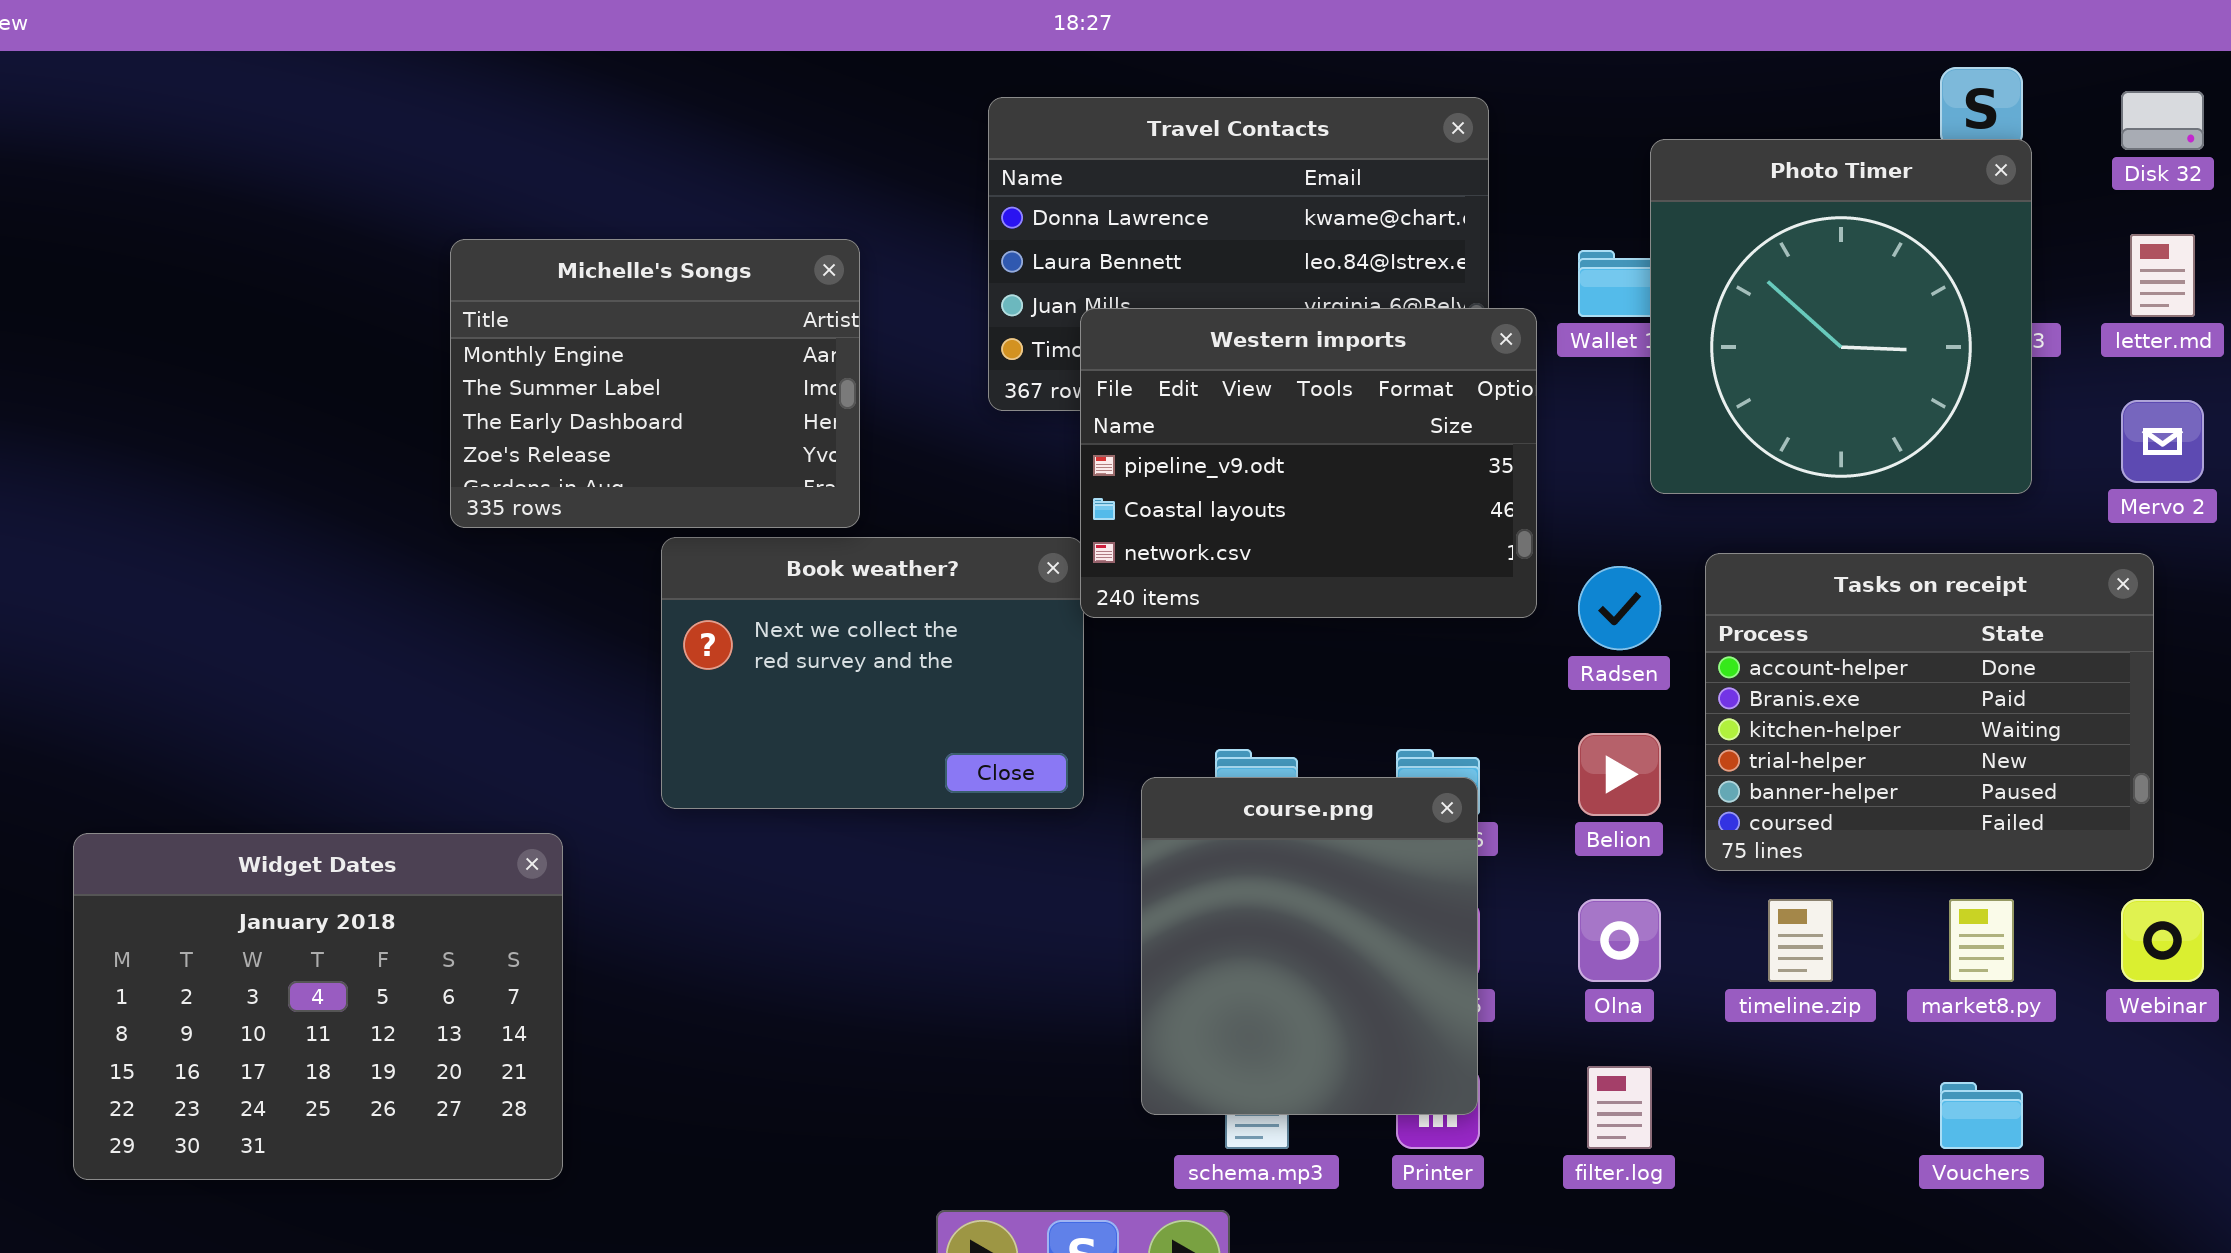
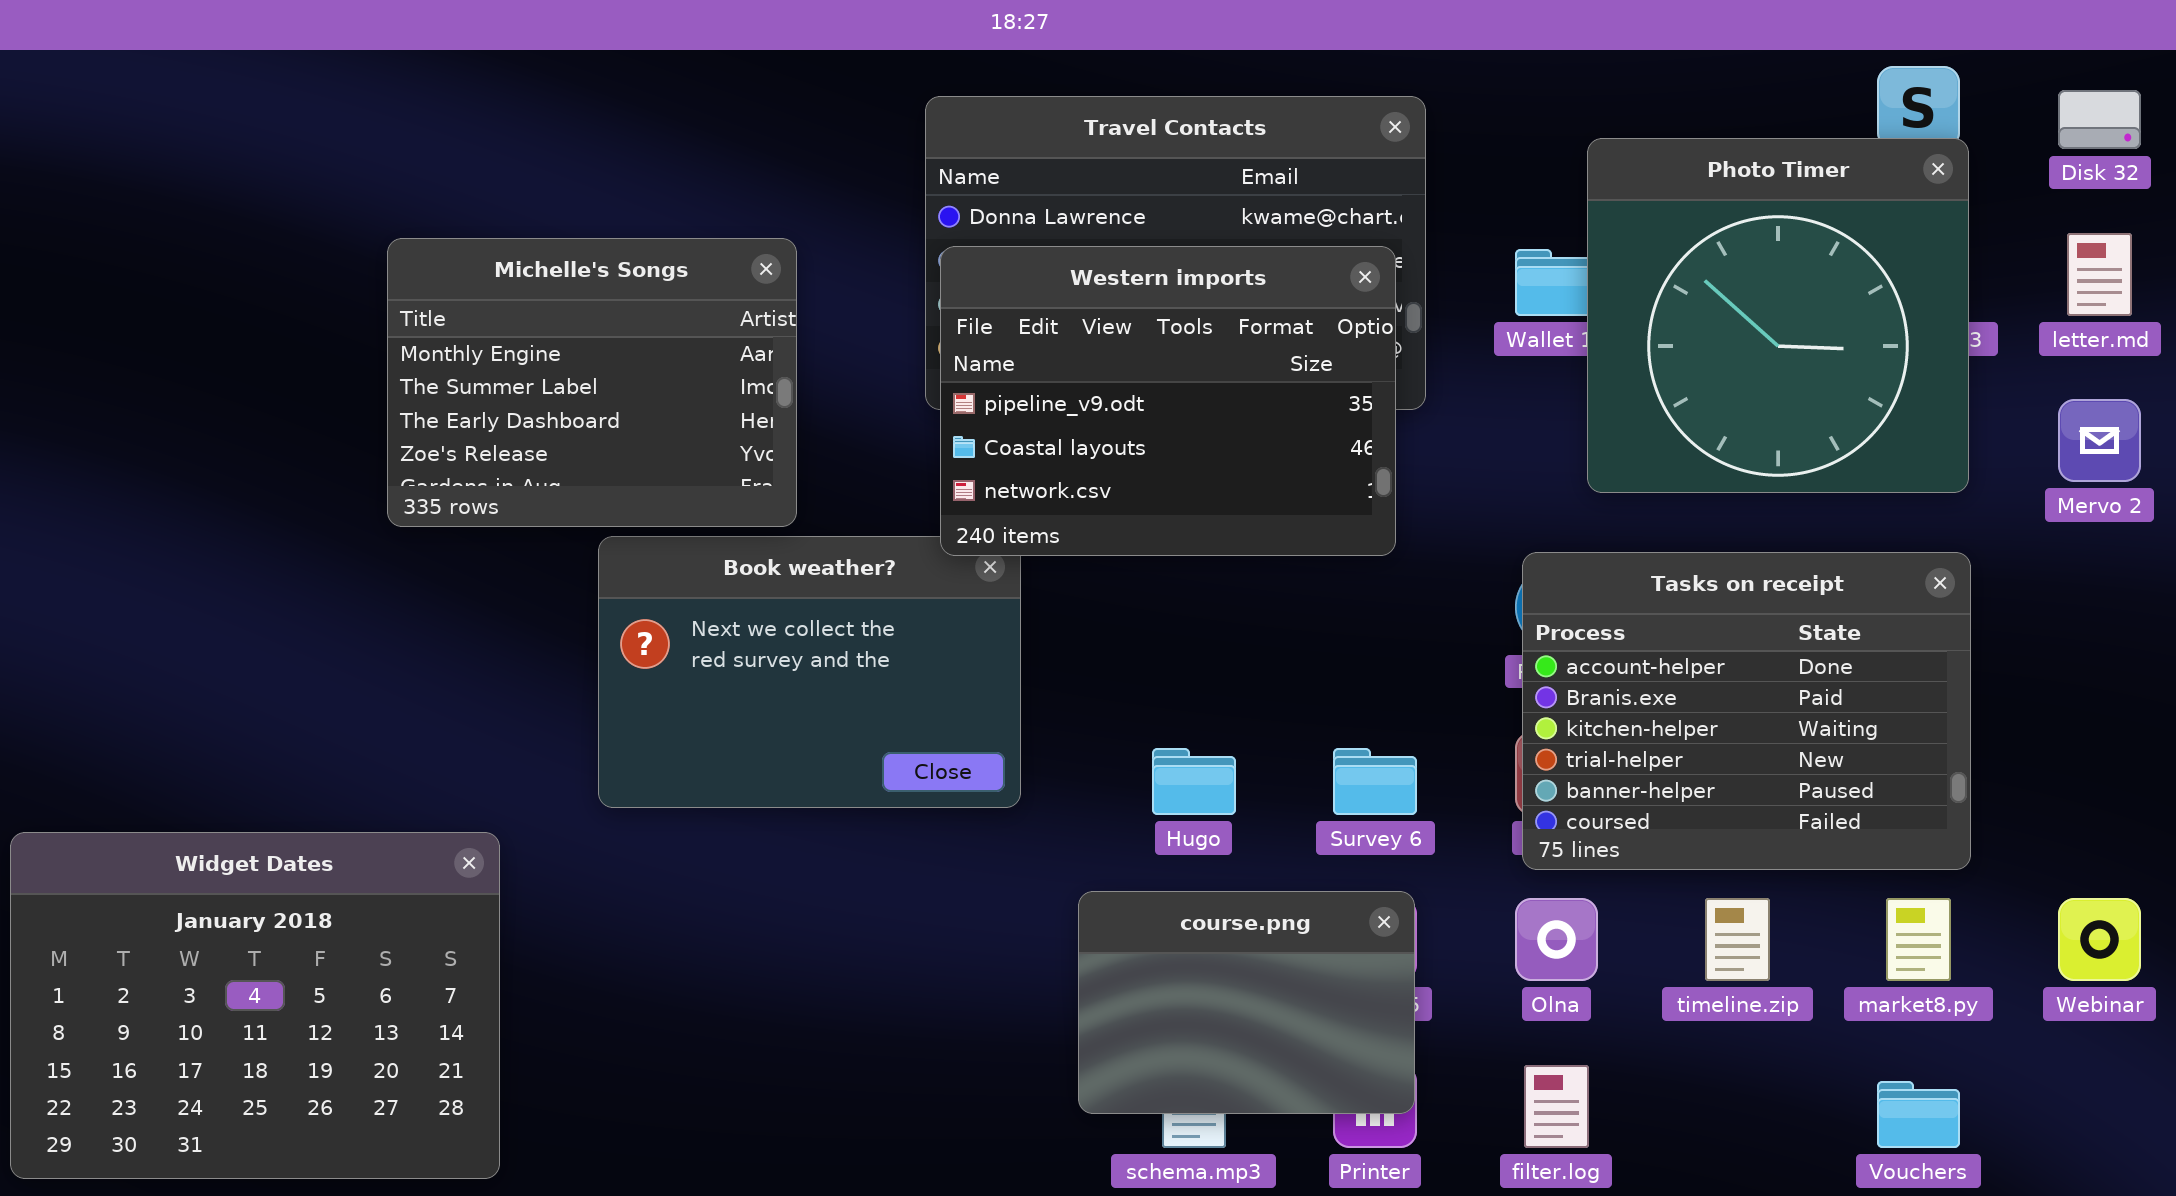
Western imports: [1080,308,1537,618] -> [940,246,1396,556], moved
Tasks on receipt: [1705,553,2154,871] -> [1522,552,1971,870], moved
course.png: [1141,777,1478,1115] -> [1078,891,1415,1114], resized

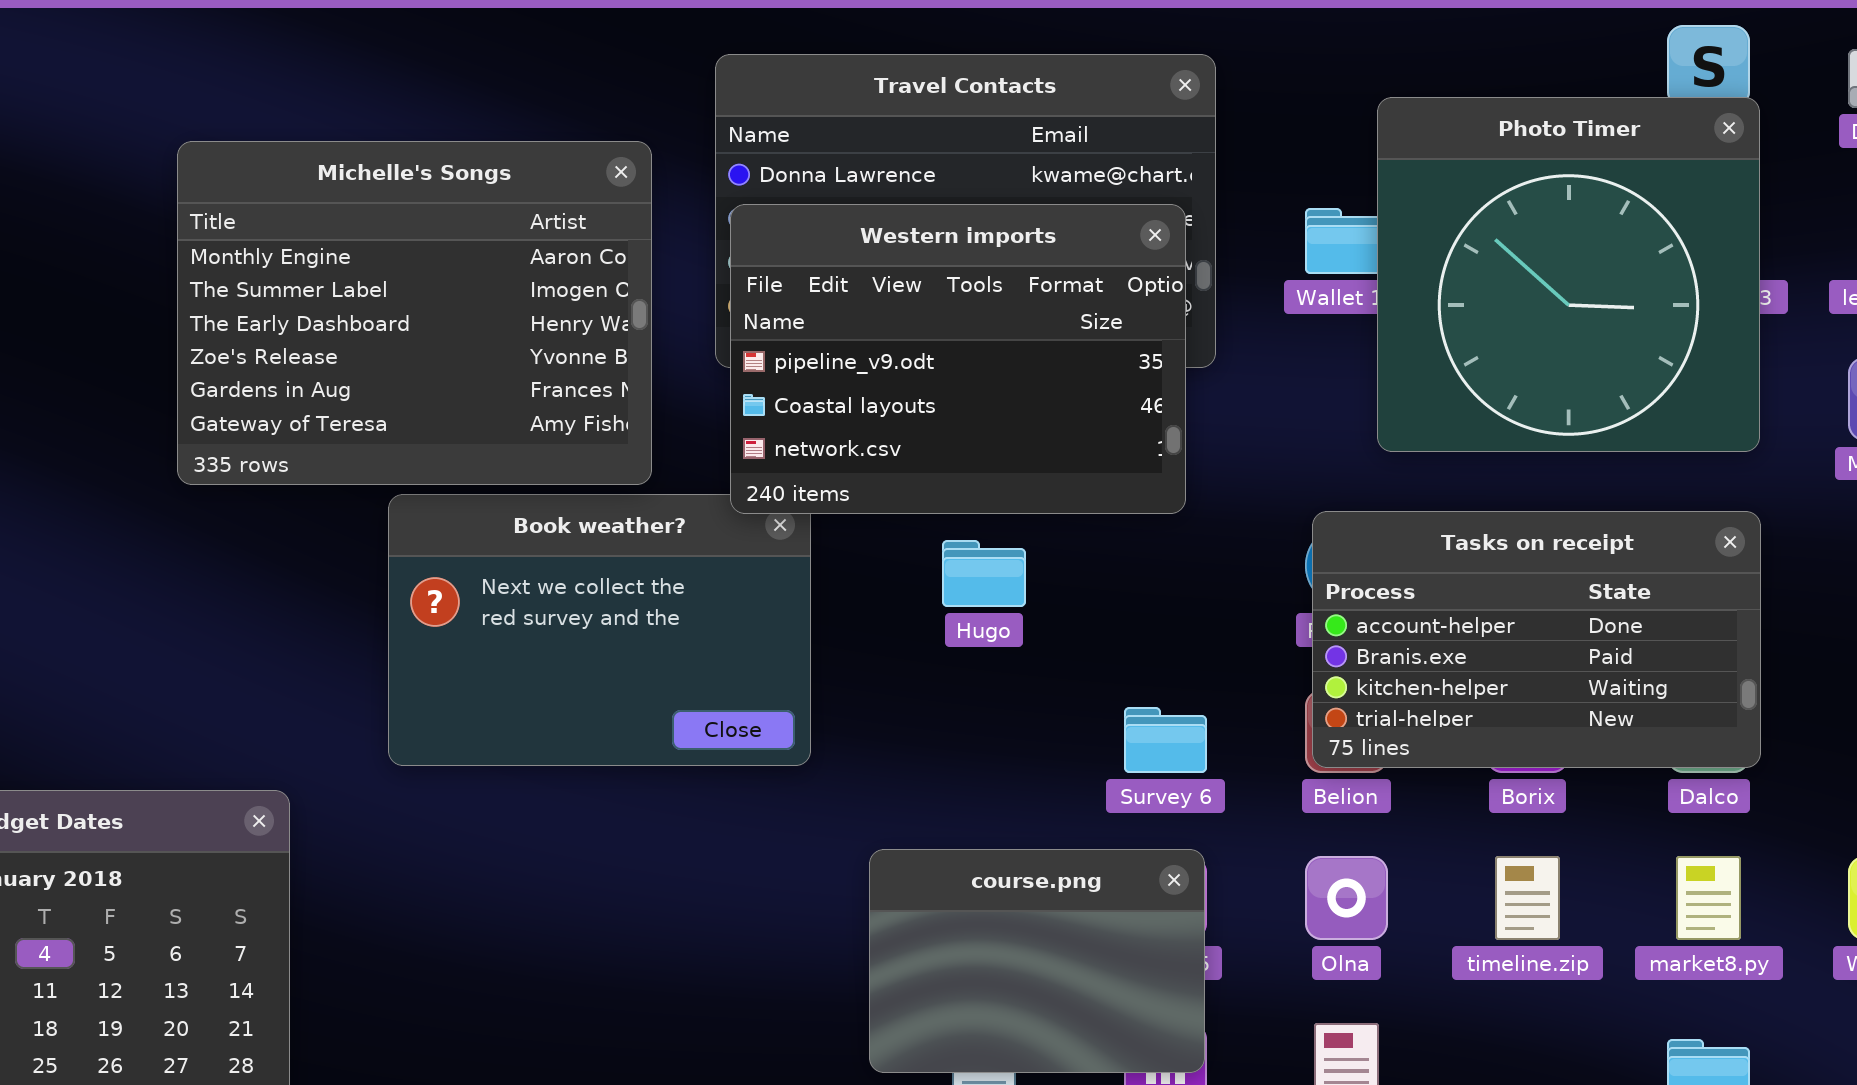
Michelle's Songs: [387,238,797,527] -> [177,141,652,485], resized
Tasks on receipt: [1522,552,1971,870] -> [1312,511,1761,768], resized
Hugo: [1152,748,1236,815] -> [942,540,1026,607], moved

